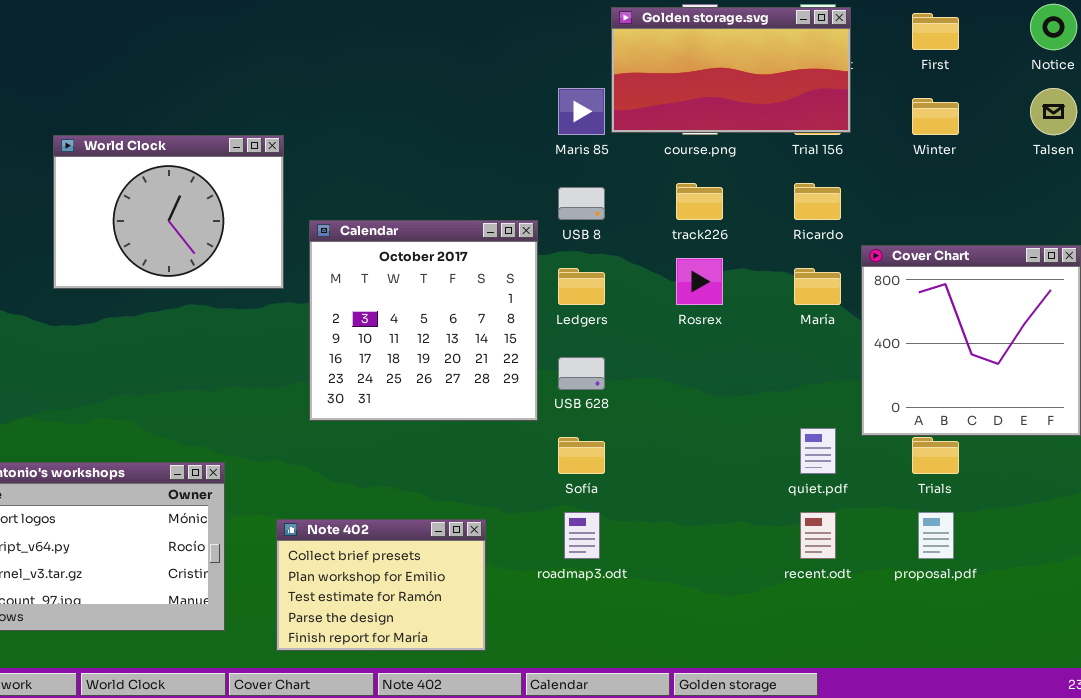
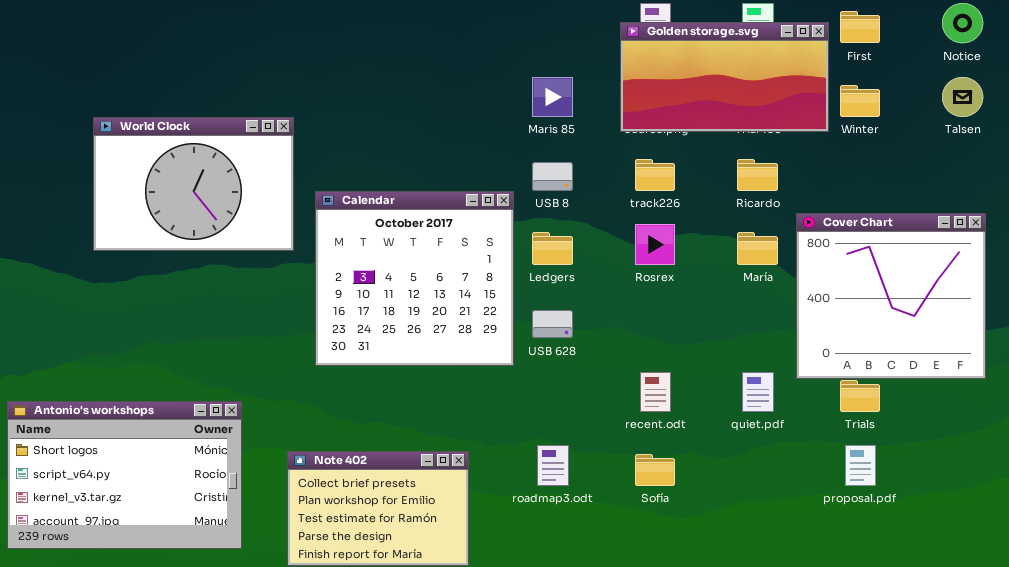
Golden storage.svg: [611,7,851,133] -> [620,22,829,132], moved
Sofía: [558,437,605,474] -> [635,454,675,486], moved
recent.odt: [800,512,836,559] -> [640,372,671,412], moved

